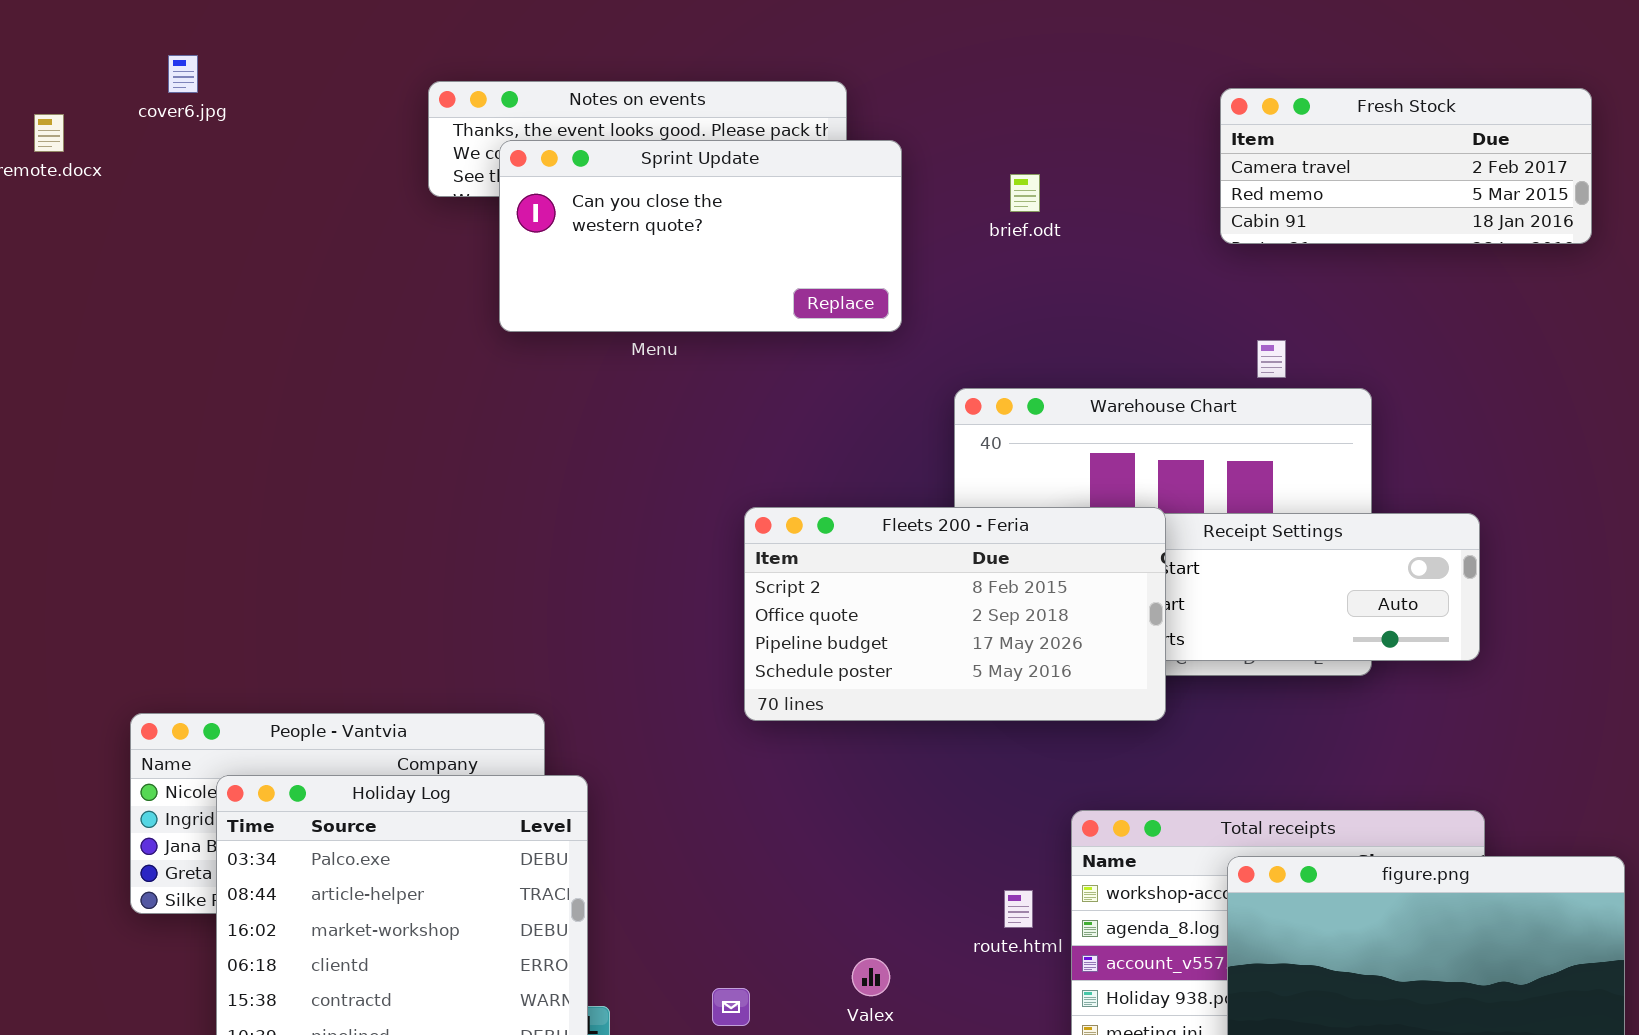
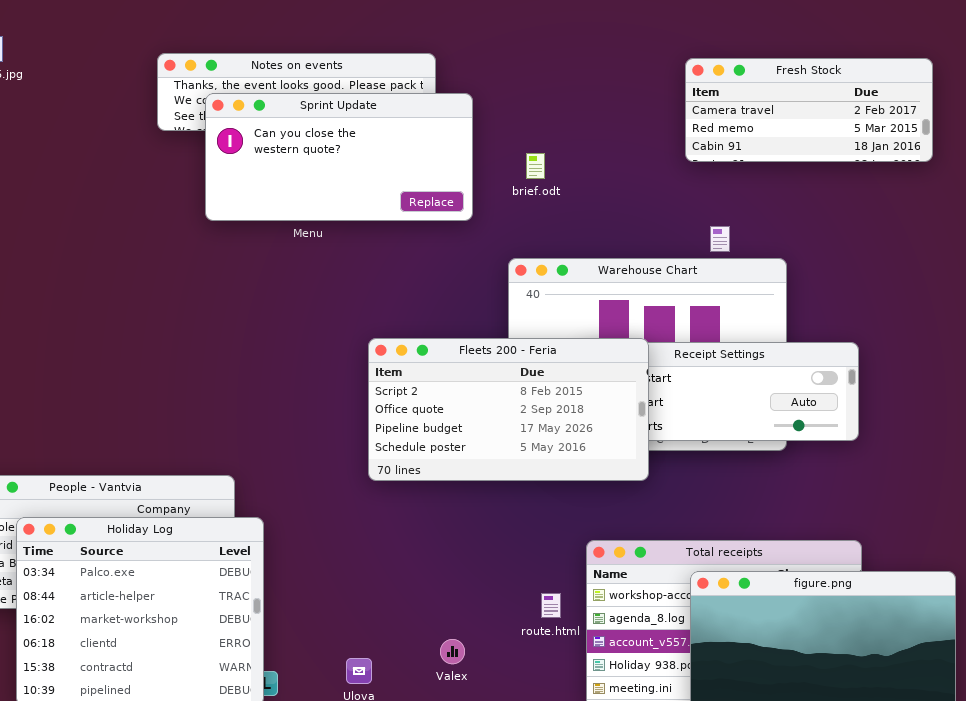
brief.odt: [1010,174,1040,212] -> [526,153,545,179], moved

